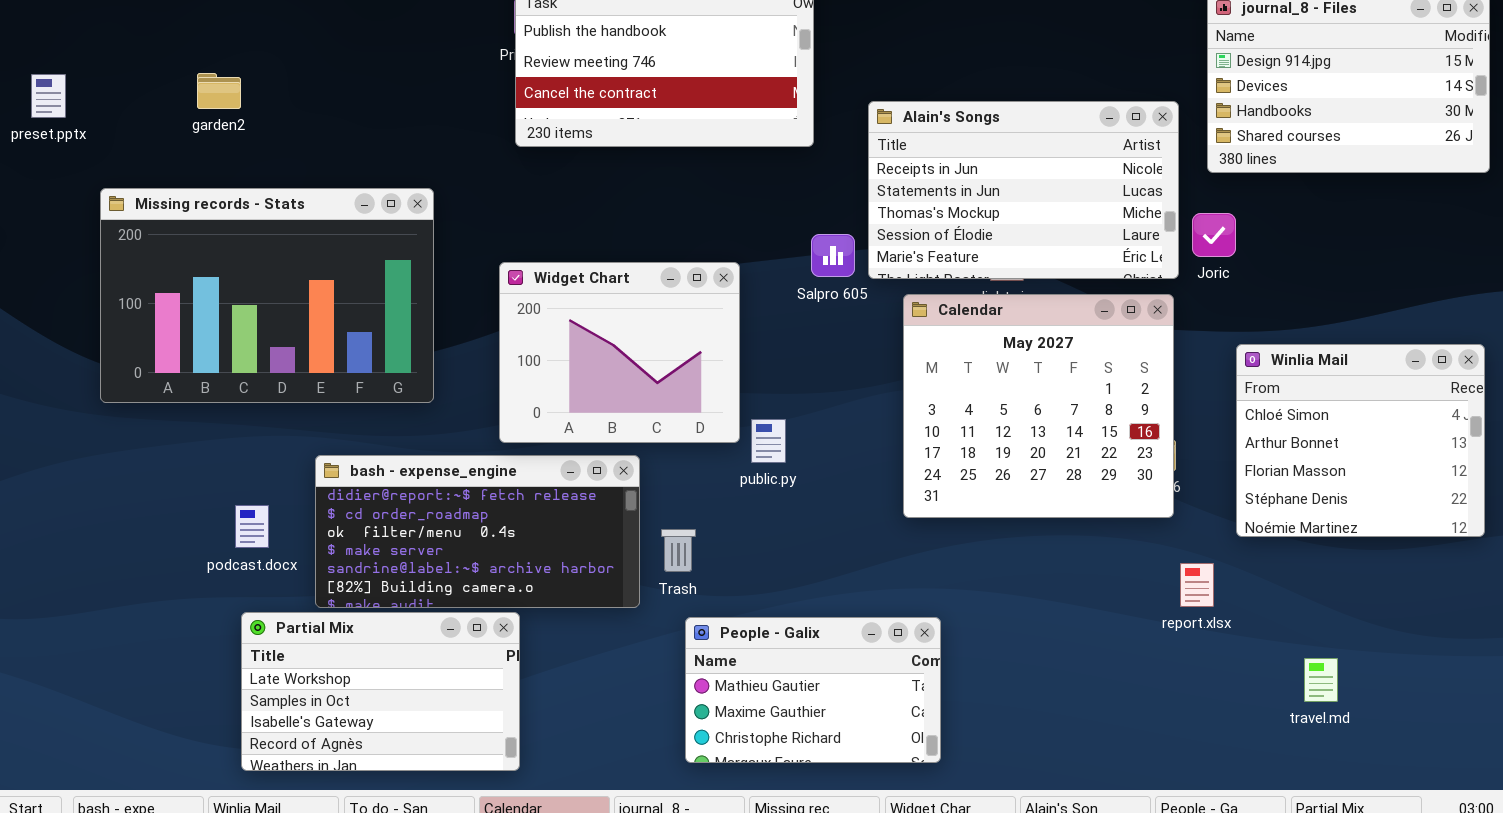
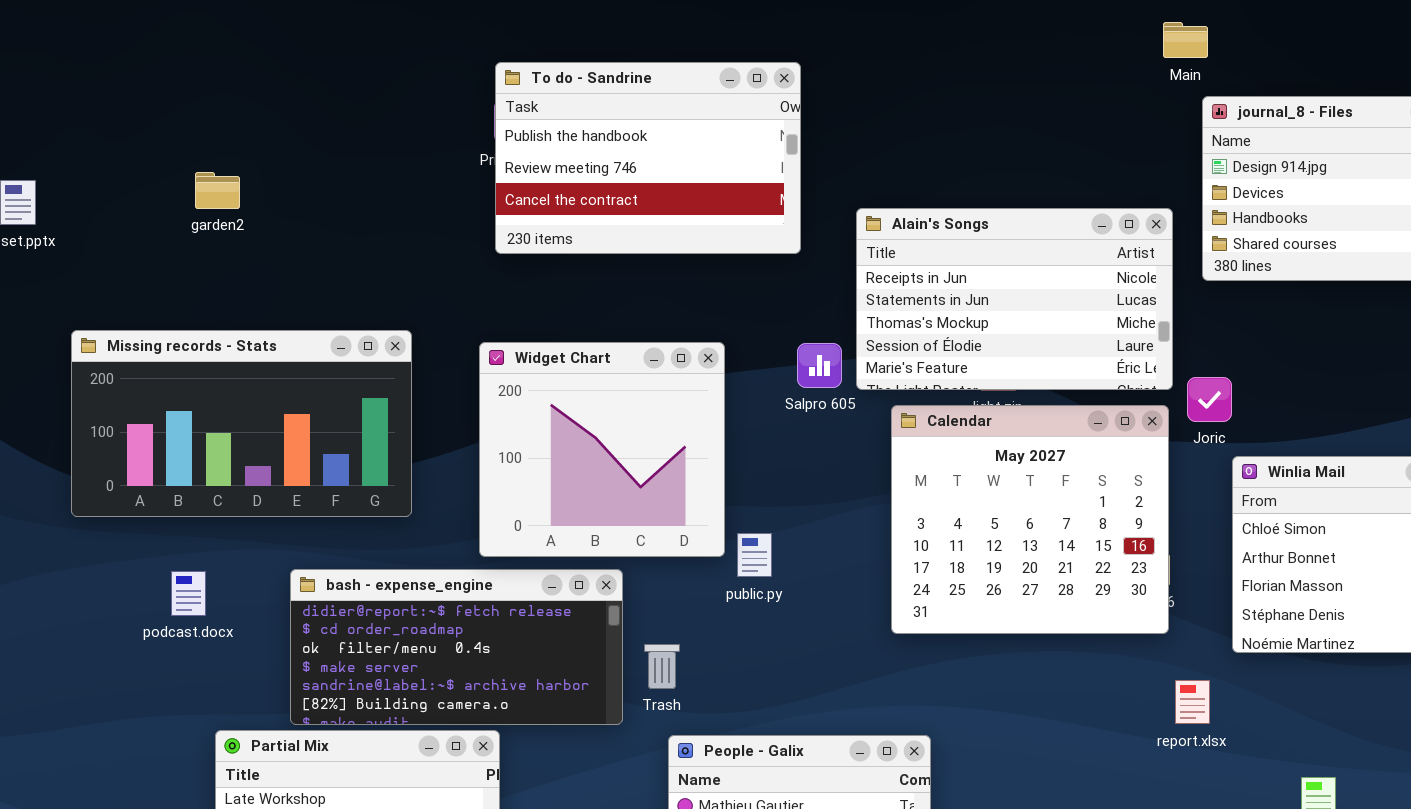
garden2: [197,73,241,109] -> [195,172,240,209], moved
Missing records - Stats: [100,188,434,403] -> [71,330,412,517], resized
Joric: [1192,213,1236,257] -> [1187,377,1232,422], moved
Widget Chart: [499,262,740,443] -> [479,342,725,557], resized
podcast.docx: [235,505,269,548] -> [171,571,206,616], moved

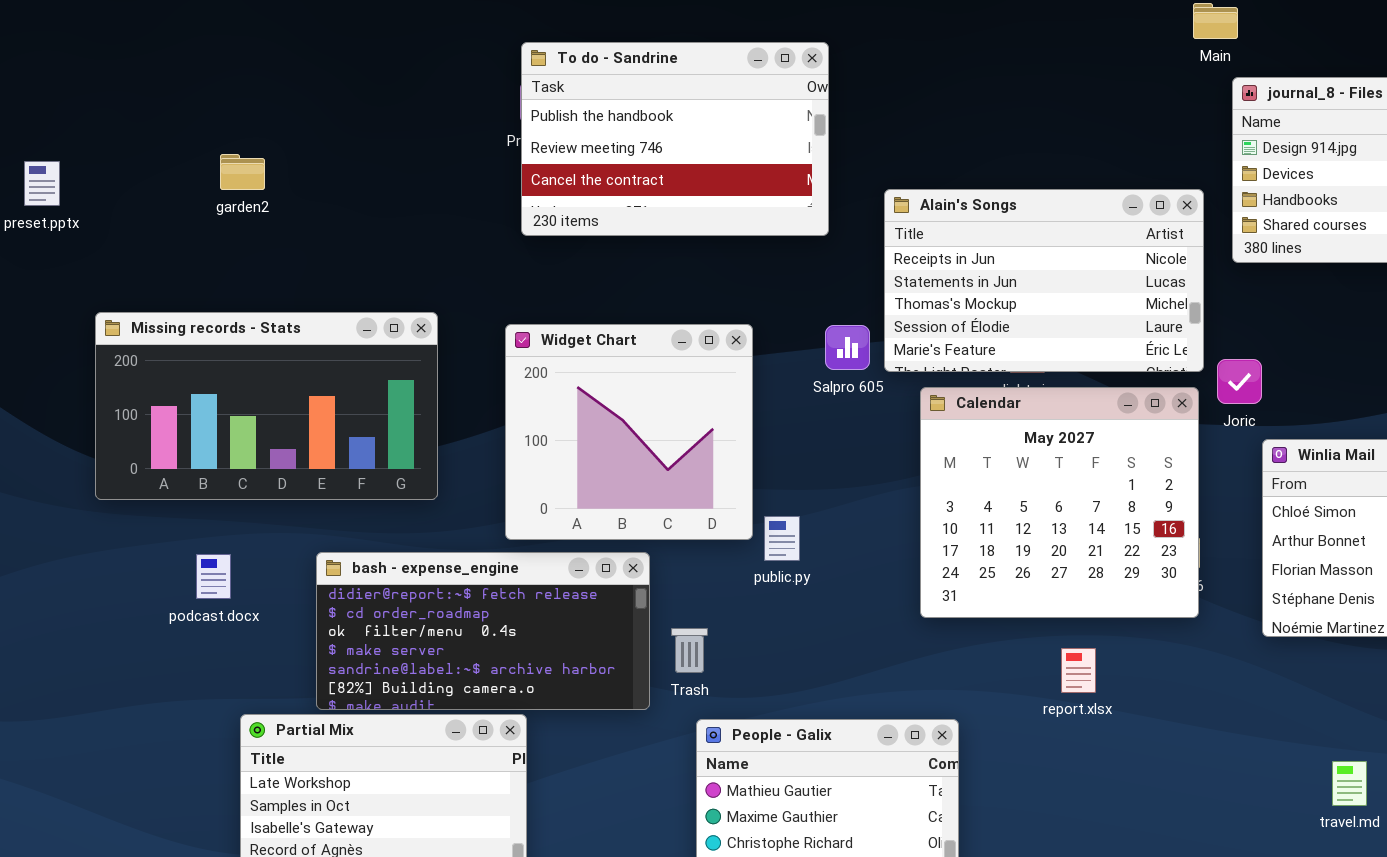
report.xlsx: [1175,680,1210,724] -> [1061,648,1096,693], moved

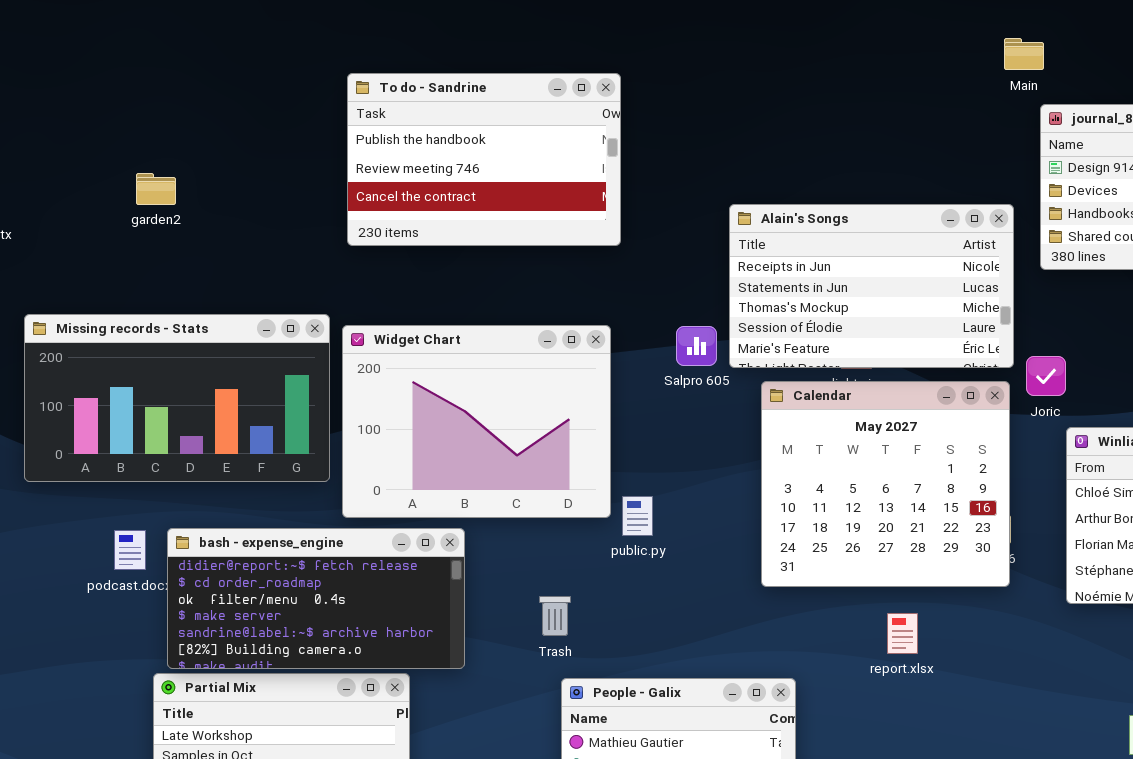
To do - Sandrine: [521,42,829,236] -> [347,73,621,246], moved
Widget Chart: [505,324,753,540] -> [342,325,611,518], resized
bash - expense_engine: [316,552,650,710] -> [167,528,465,669], moved

